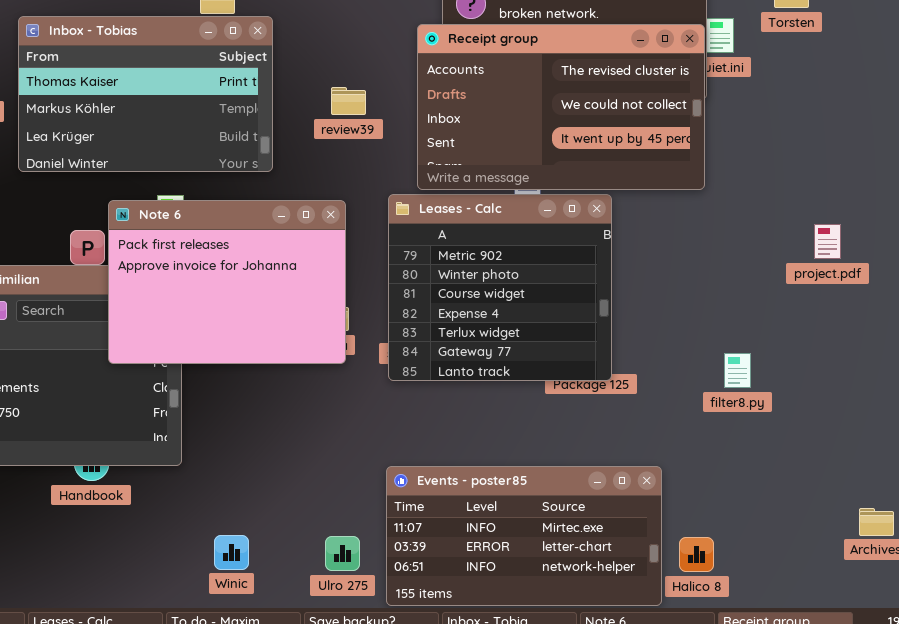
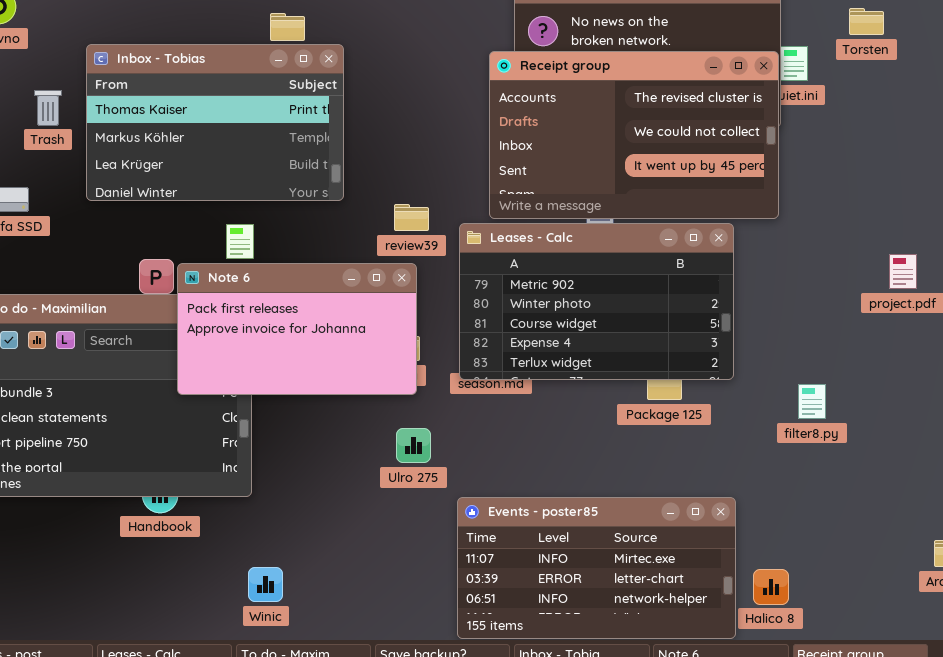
review39: [331,87,366,115] -> [394,204,429,231], moved
Leases - Calc: [388,194,612,381] -> [459,223,734,380], resized
Note 6: [108,200,346,364] -> [177,263,417,395], resized
Winic: [214,535,249,570] -> [248,567,283,602], moved
Ulro 275: [325,536,360,571] -> [396,428,431,463], moved

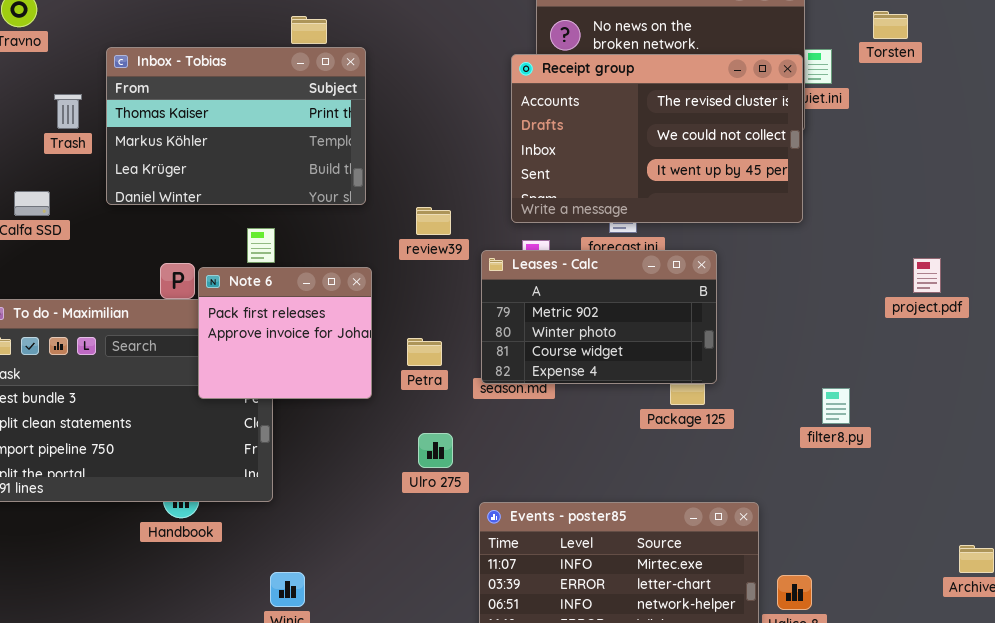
Leases - Calc: [459,223,734,380] -> [481,250,717,384], resized
Note 6: [177,263,417,395] -> [198,267,372,399], resized

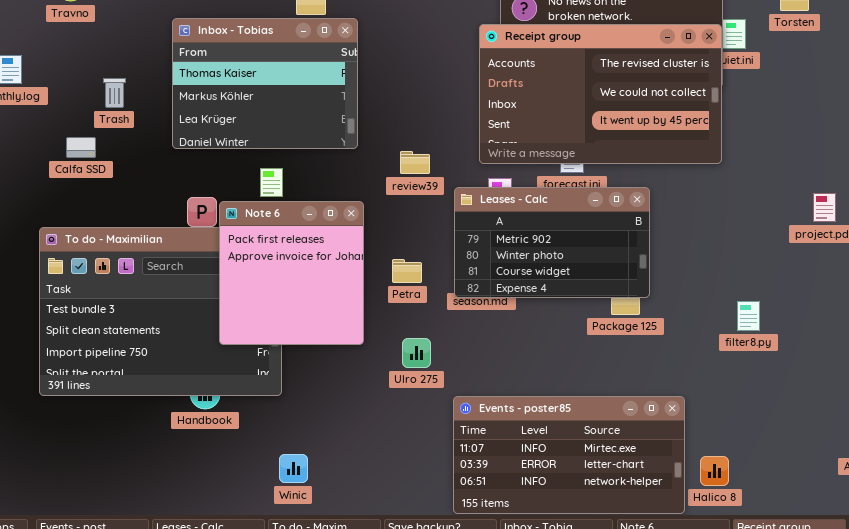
Inbox - Tobias: [106,47,366,205] -> [172,18,358,149], resized
Trash: [54,94,82,129] -> [103,78,126,108], moved
Note 6: [198,267,372,399] -> [219,201,364,345], resized

